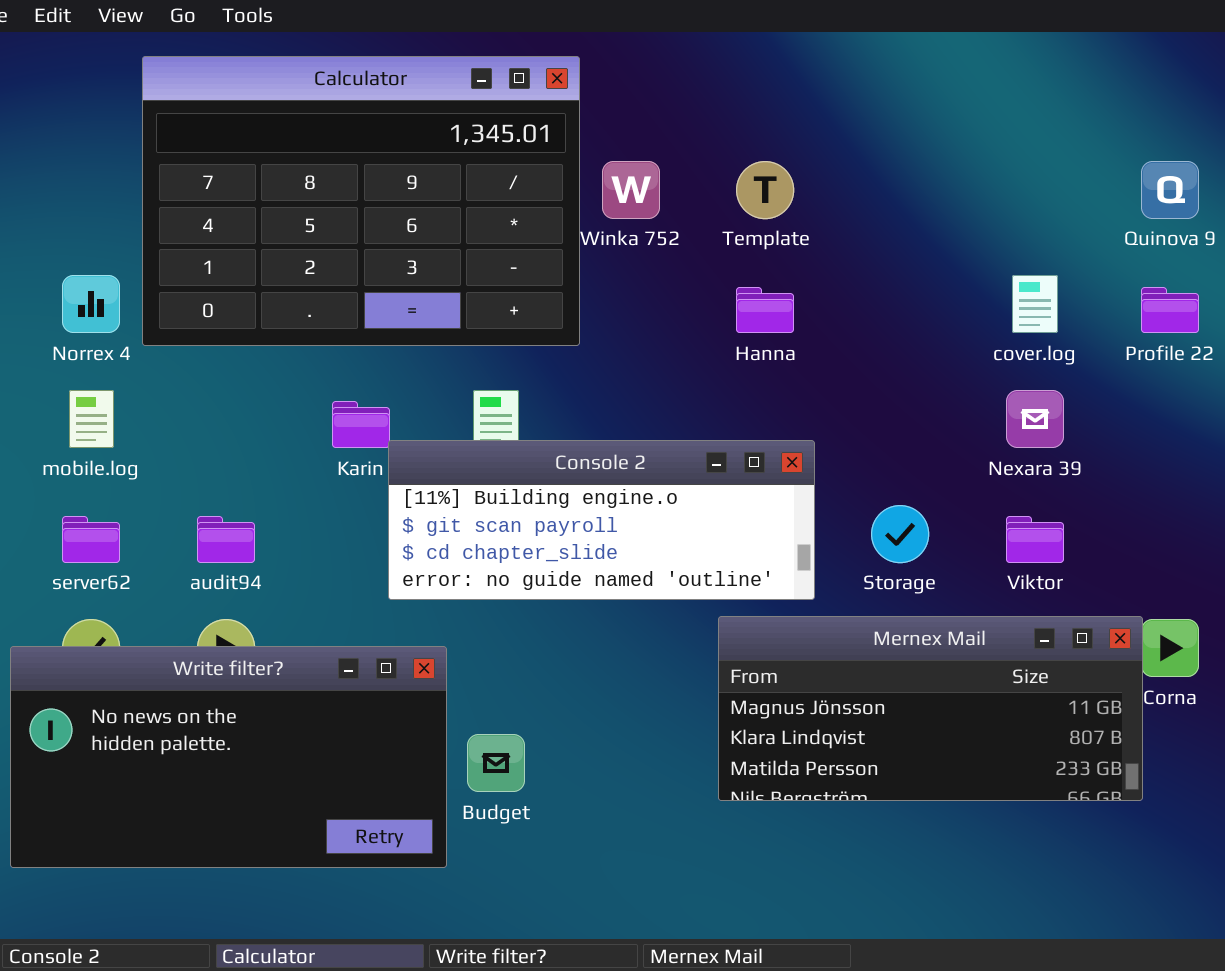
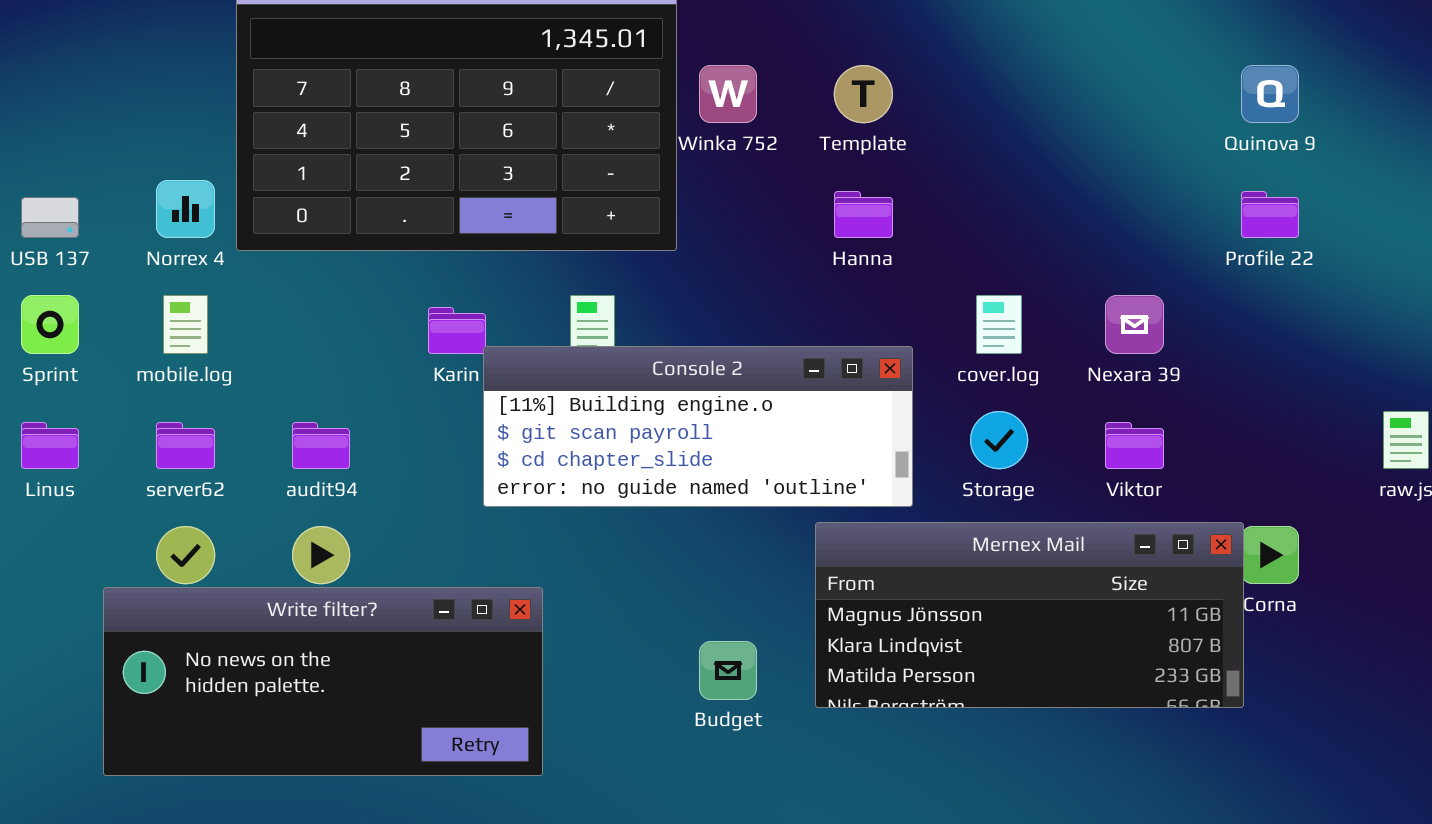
cover.log: [1012,275,1058,333] -> [976,295,1022,354], moved
Write filter?: [10,646,447,868] -> [103,587,543,776], resized
Budget: [467,734,525,792] -> [699,641,757,700], moved

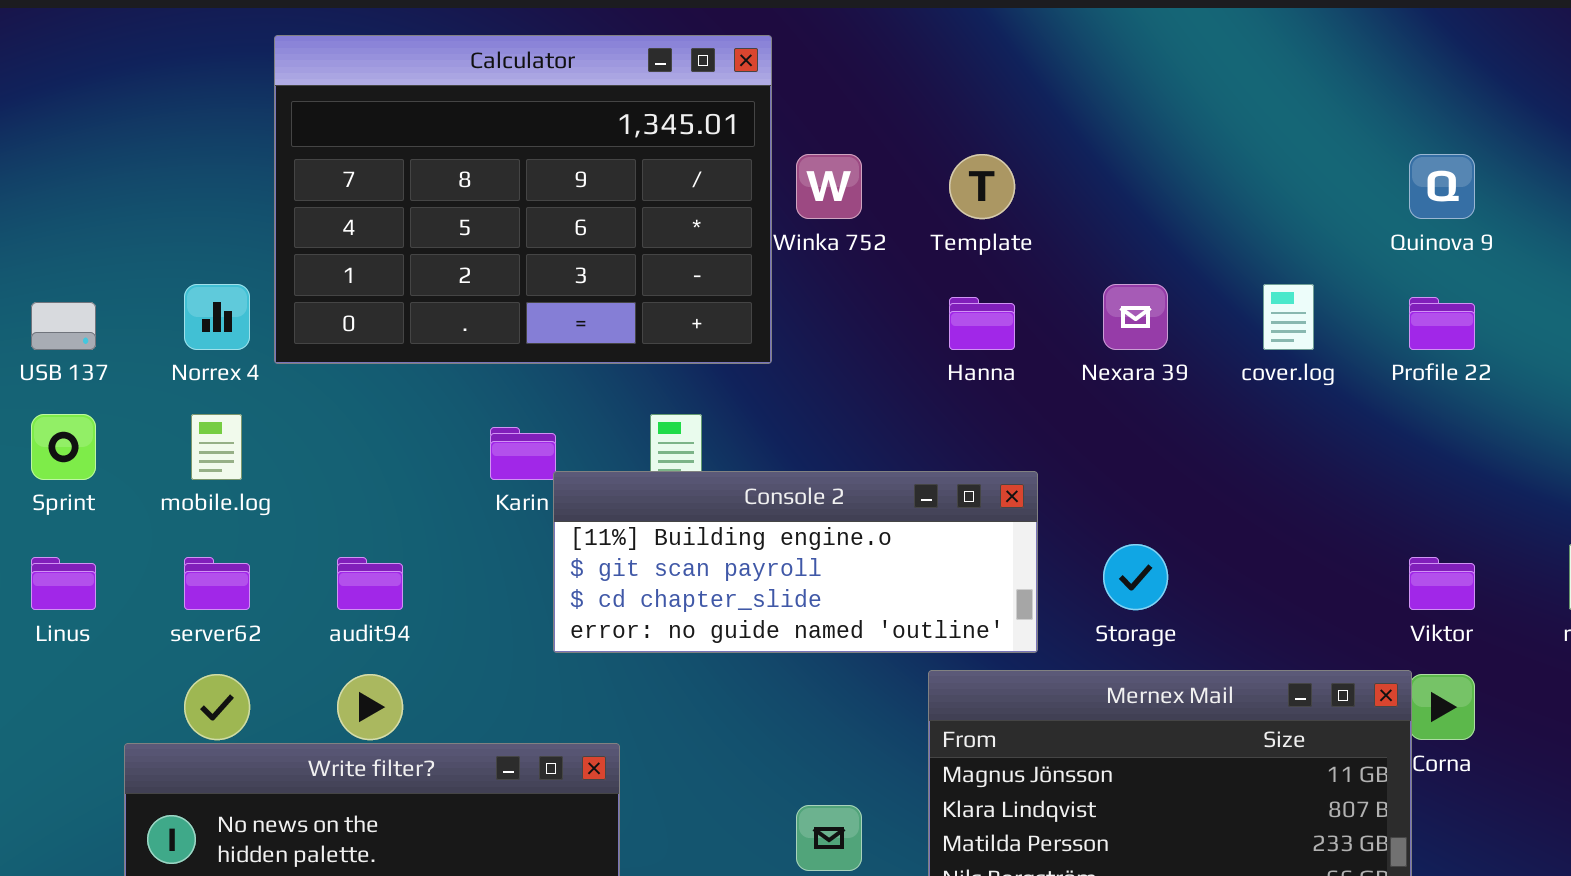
cover.log: [976,295,1022,354] -> [1263,284,1314,350], moved
Nexara 39: [1105,295,1164,354] -> [1103,284,1168,350], moved
Viktor: [1105,422,1164,469] -> [1409,557,1475,610], moved

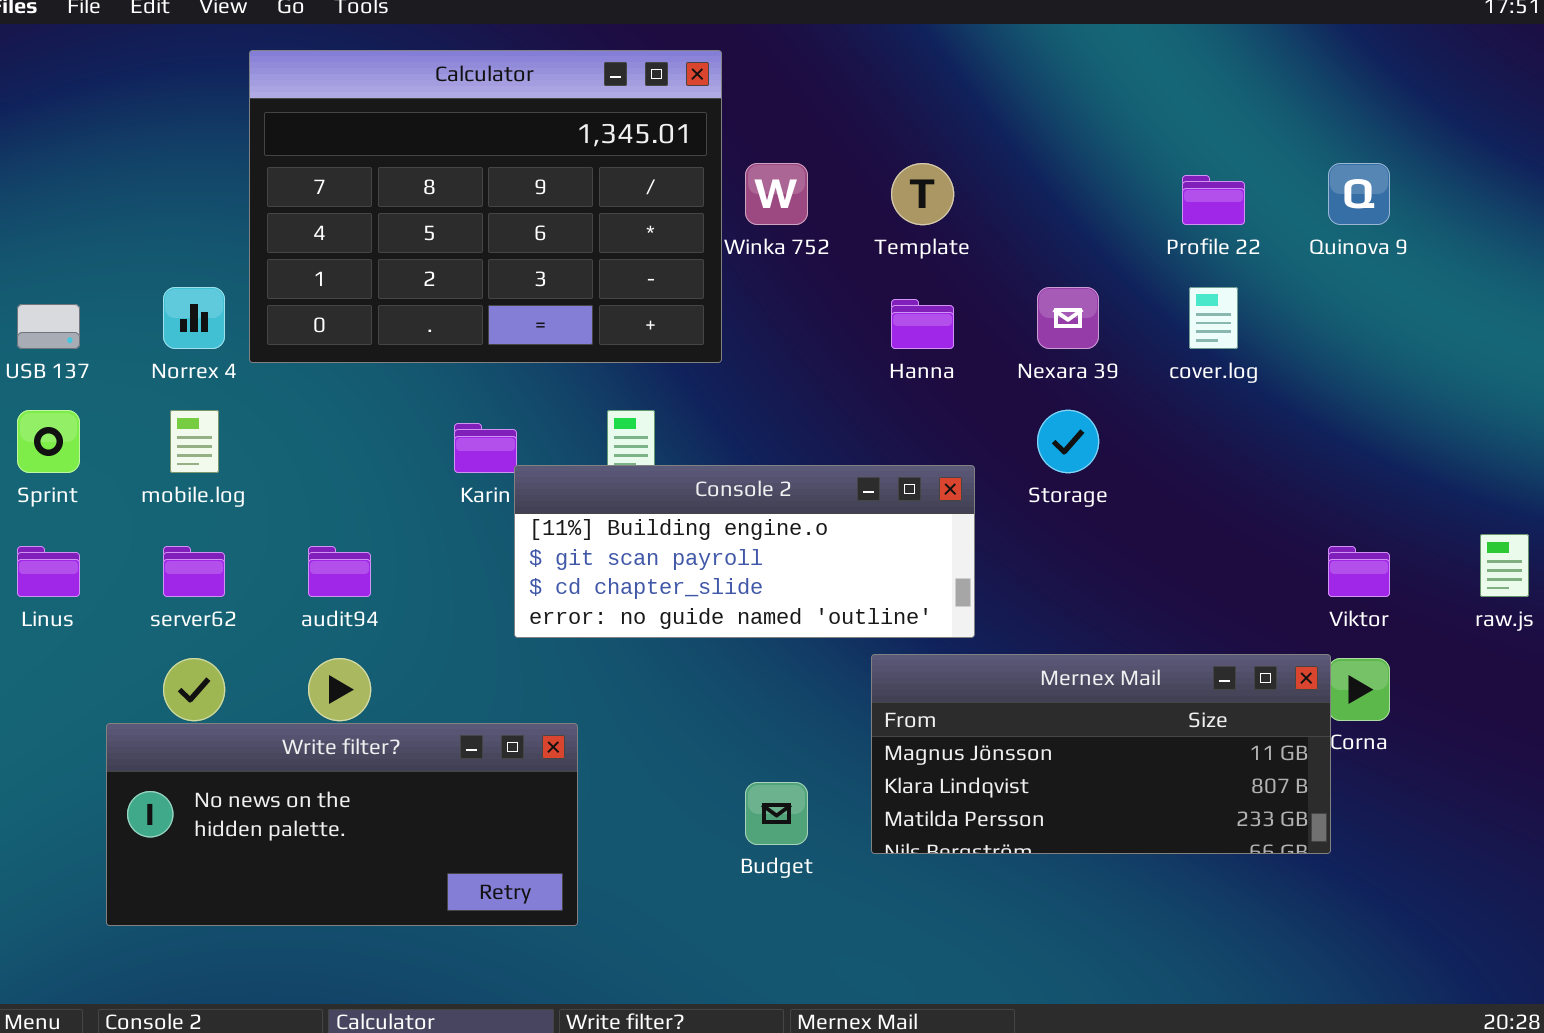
Profile 22: [1409,297,1475,350] -> [1182,175,1245,225], moved
Storage: [1103,544,1168,610] -> [1037,410,1099,473], moved

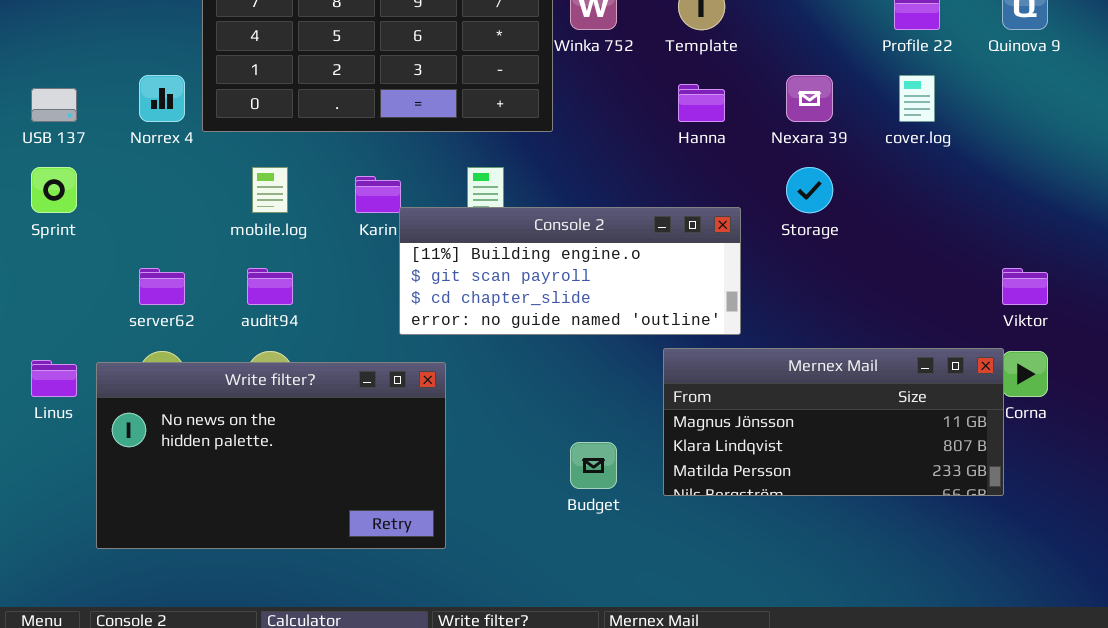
mobile.log: [170,410,219,473] -> [252,167,288,213], moved
Linus: [17,546,80,597] -> [31,360,77,397], moved
Write filter?: [106,723,578,926] -> [96,362,446,549], resized

